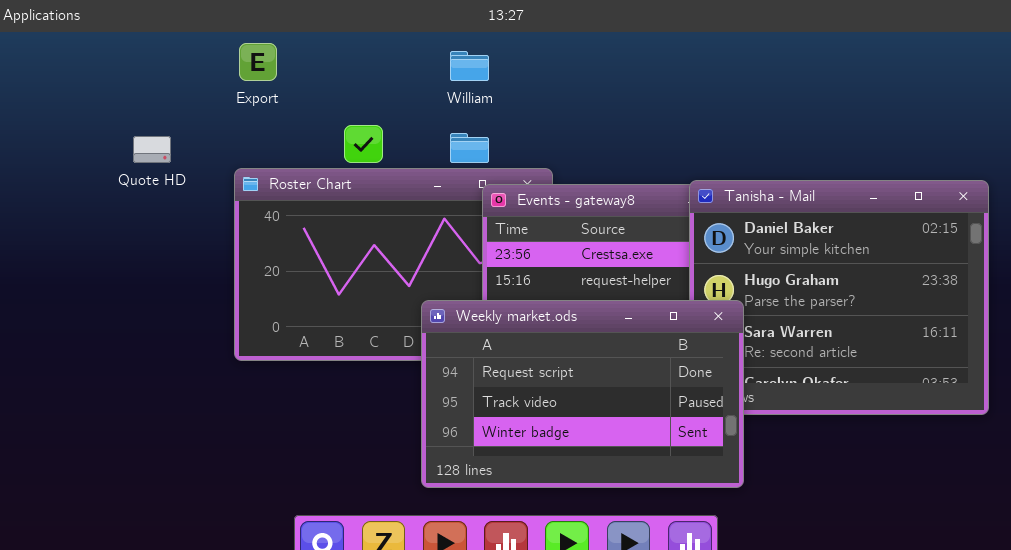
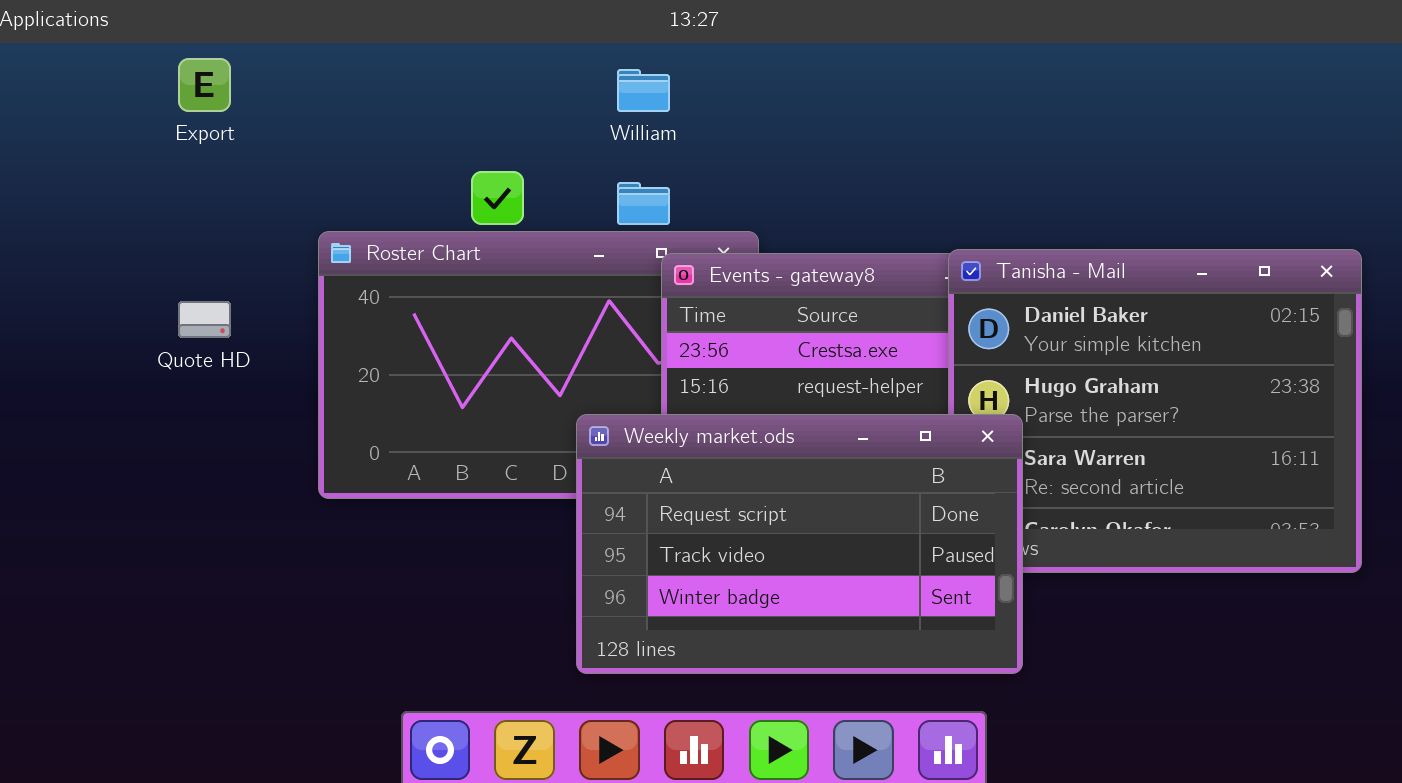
Export: [239,43,277,81] -> [178,58,231,112], moved
Quote HD: [133,136,171,163] -> [178,301,231,338], moved

